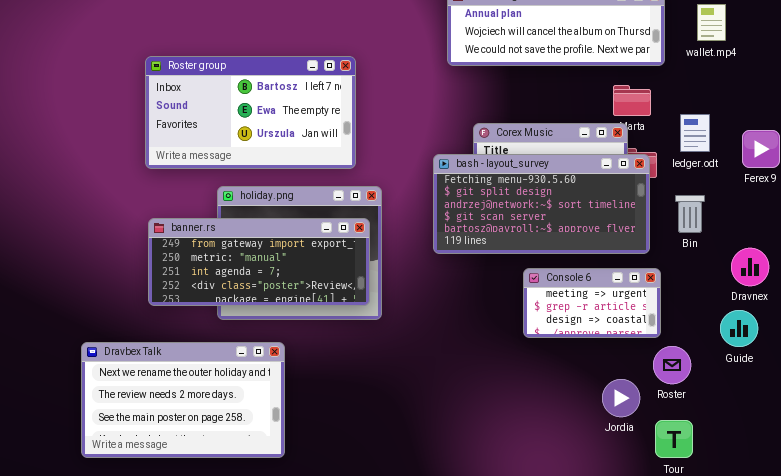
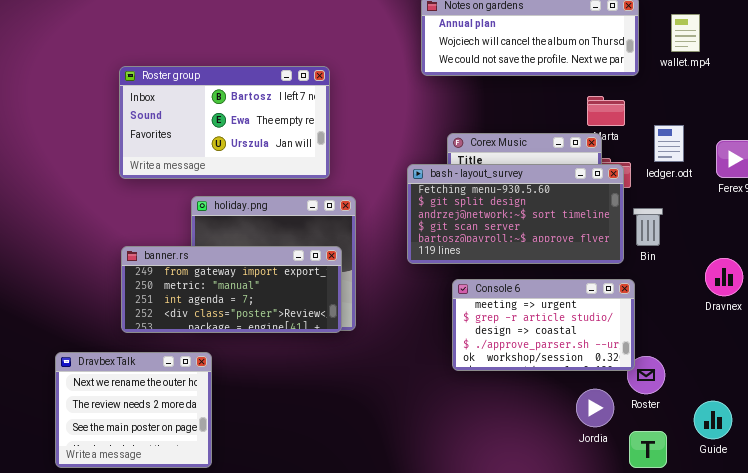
Bin: [675,195,705,233] -> [633,208,663,246], moved
banner.rs: [148,218,370,306] -> [121,246,342,333], moved
Console 6: [523,268,661,338] -> [452,279,635,371], resized
Guide: [720,310,758,347] -> [694,401,732,439], moved
Dravbex Talk: [81,342,285,458] -> [55,352,212,468], resized

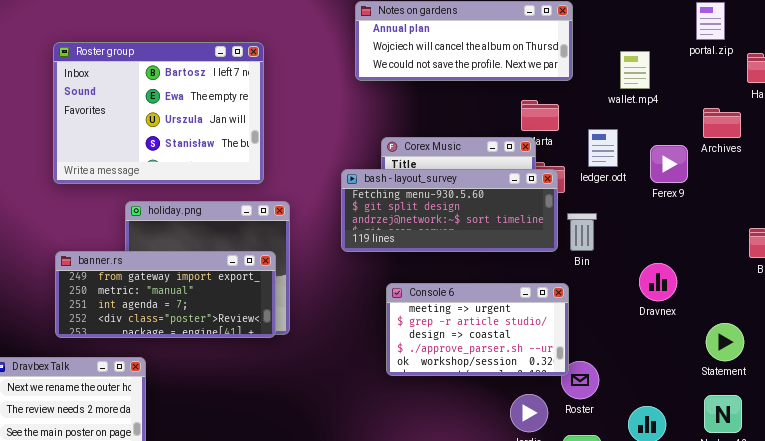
wallet.mp4: [671,14,700,52] -> [620,51,650,89], moved
Roster group: [119,66,330,179] -> [53,42,264,184], resized
bash - layout_survey: [407,164,624,264] -> [341,169,558,252], resized

